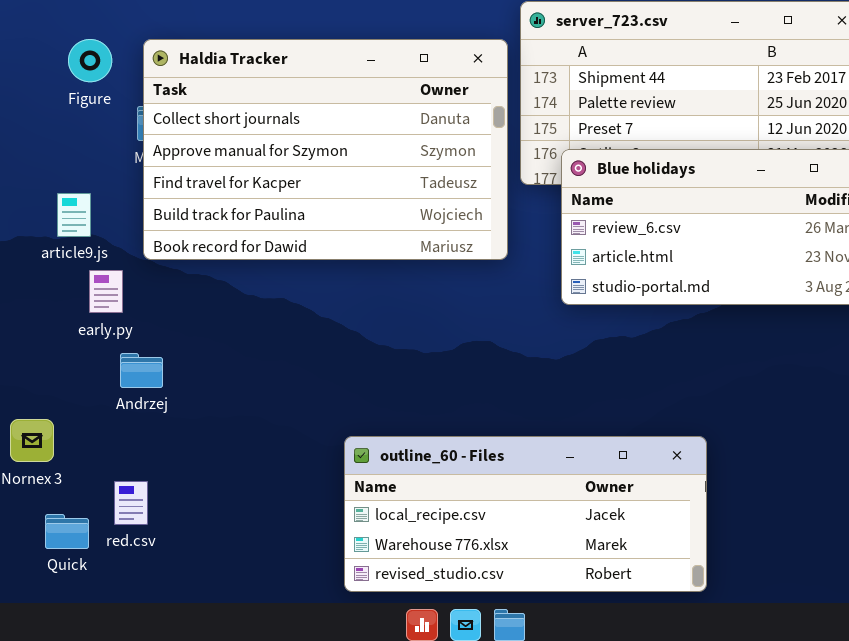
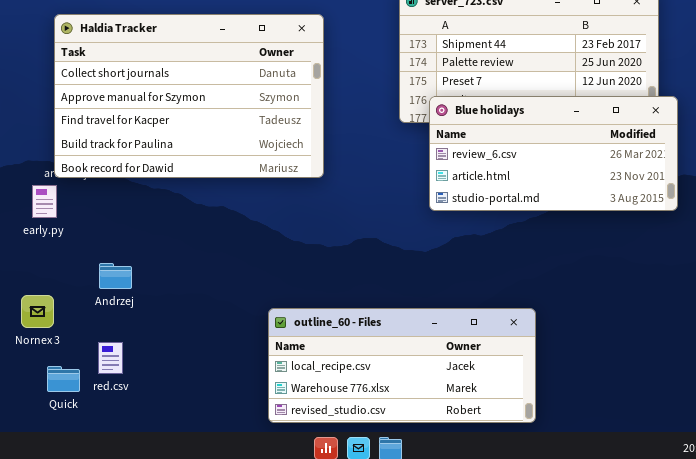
Haldia Tracker: [143,39,508,260] -> [54,14,324,178], moved
early.py: [89,270,123,313] -> [32,185,57,218], moved
Andrzej: [120,353,163,388] -> [99,263,132,289], moved

